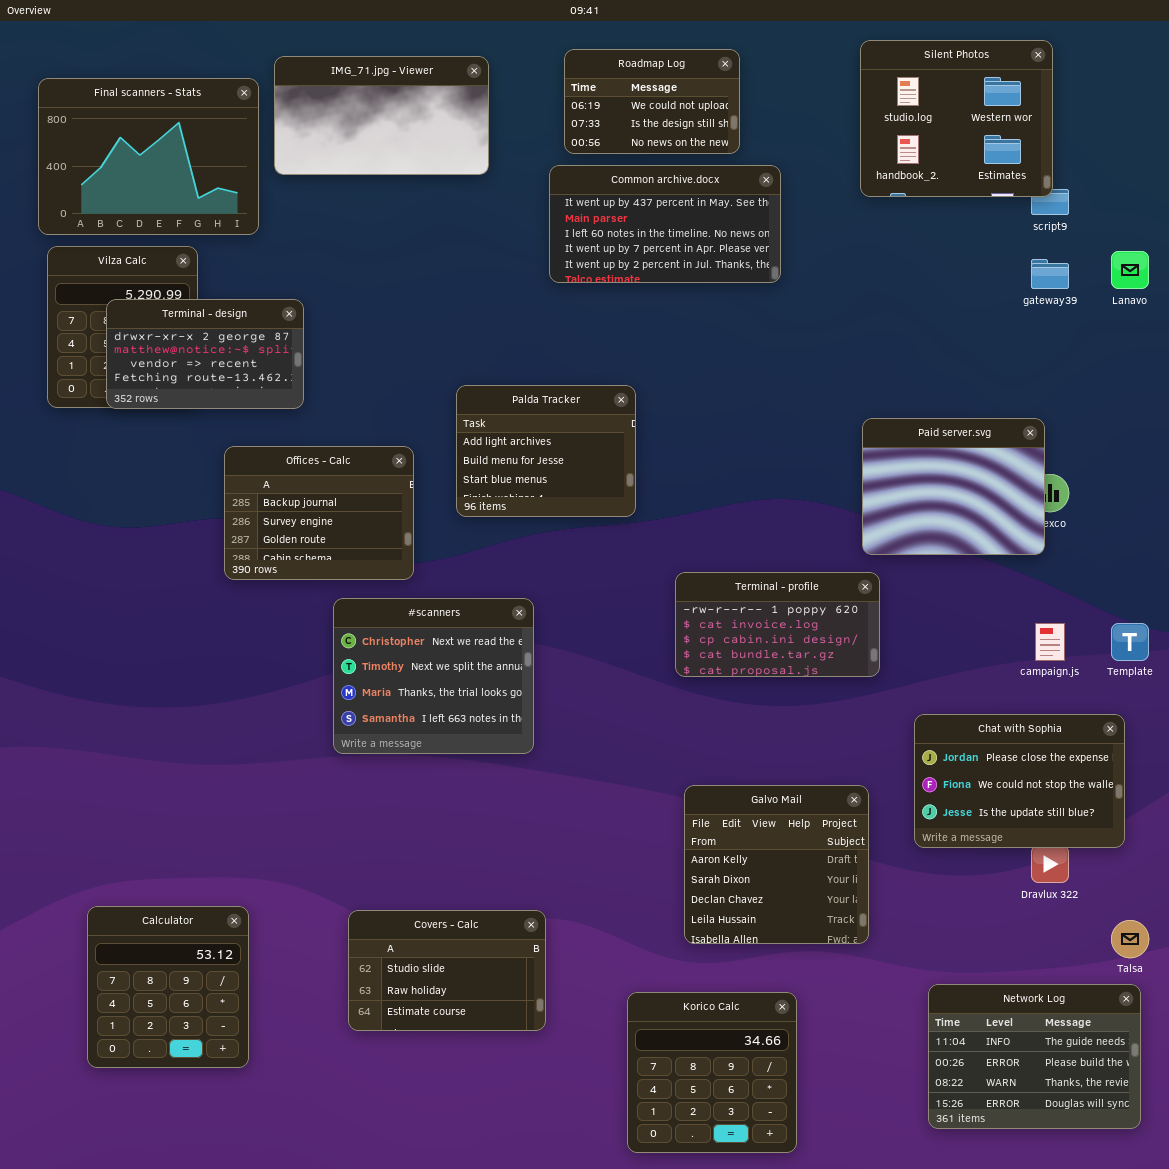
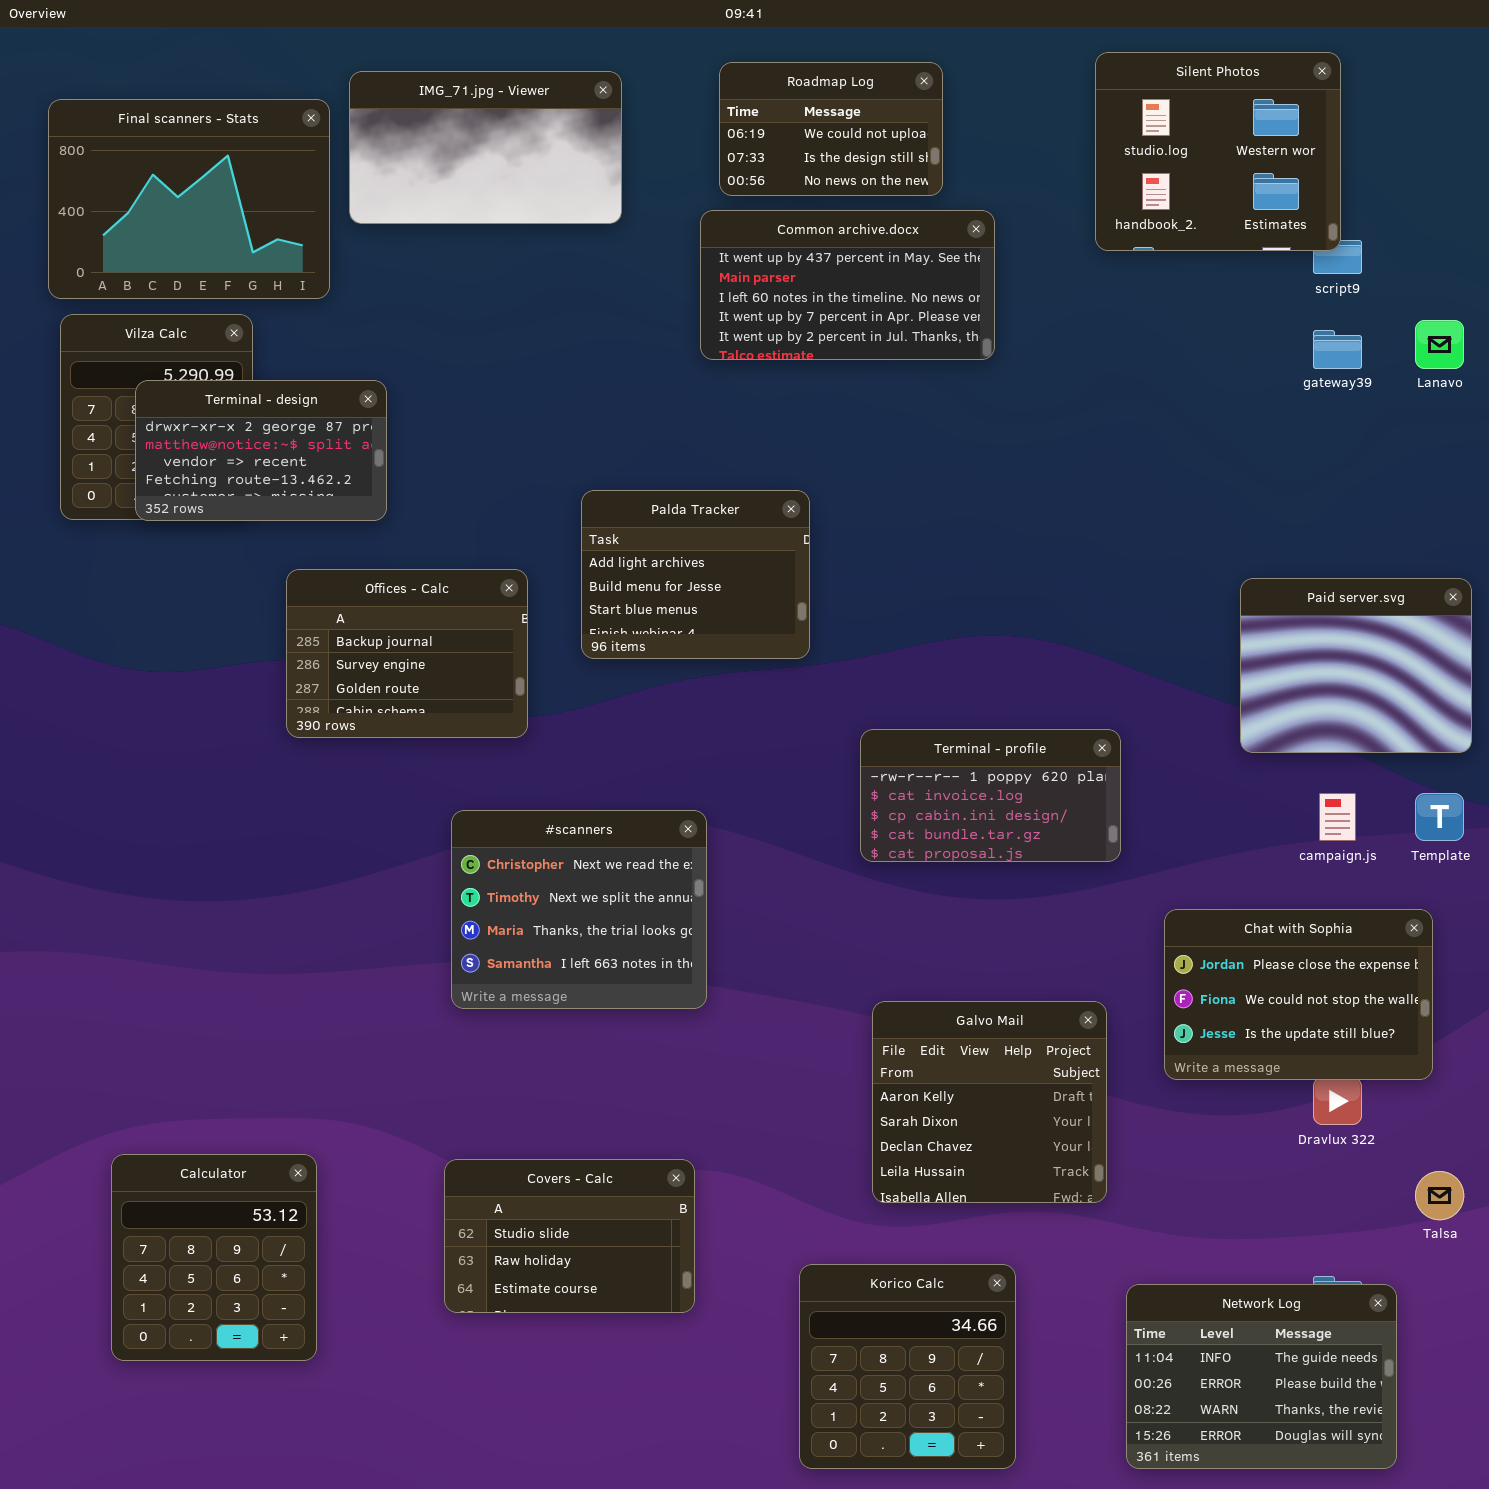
Paid server.svg: [862,418,1045,555] -> [1240,578,1472,753], moved
#scanners: [333,598,534,754] -> [451,810,707,1009], moved
Network Log: [928,984,1141,1129] -> [1126,1284,1397,1469], moved

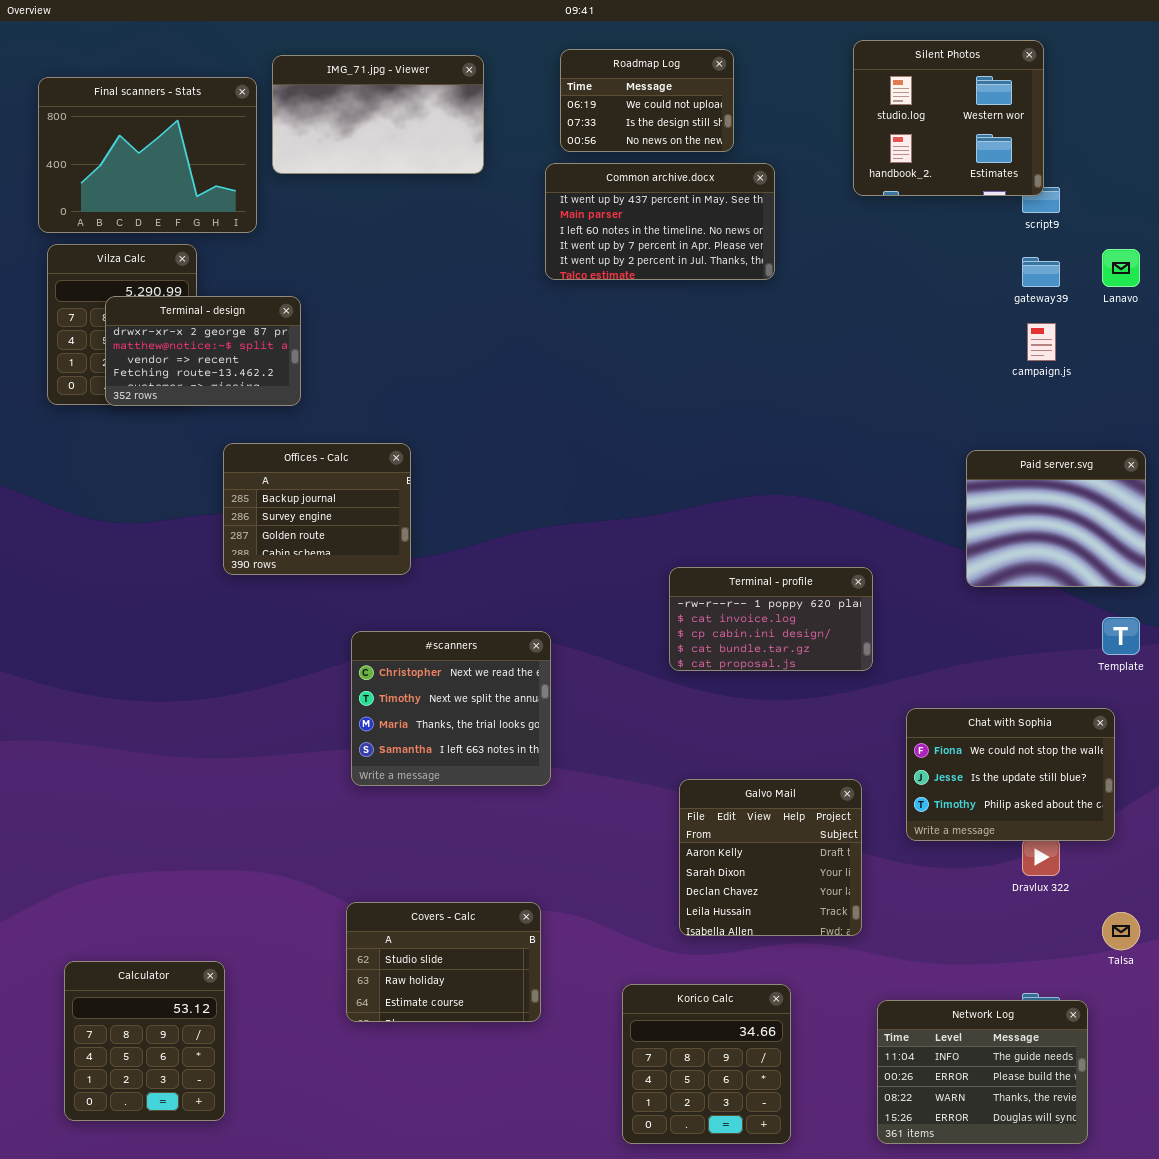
Palda Tracker: [581,490,810,659] -> none, closed
campaign.js: [1319,793,1356,841] -> [1027,323,1056,361], moved
Chat with Sophia: [1164,909,1433,1080] -> [906,708,1115,841], scrolled down 1 row
Calculator: [111,1154,317,1361] -> [64,961,225,1121], moved

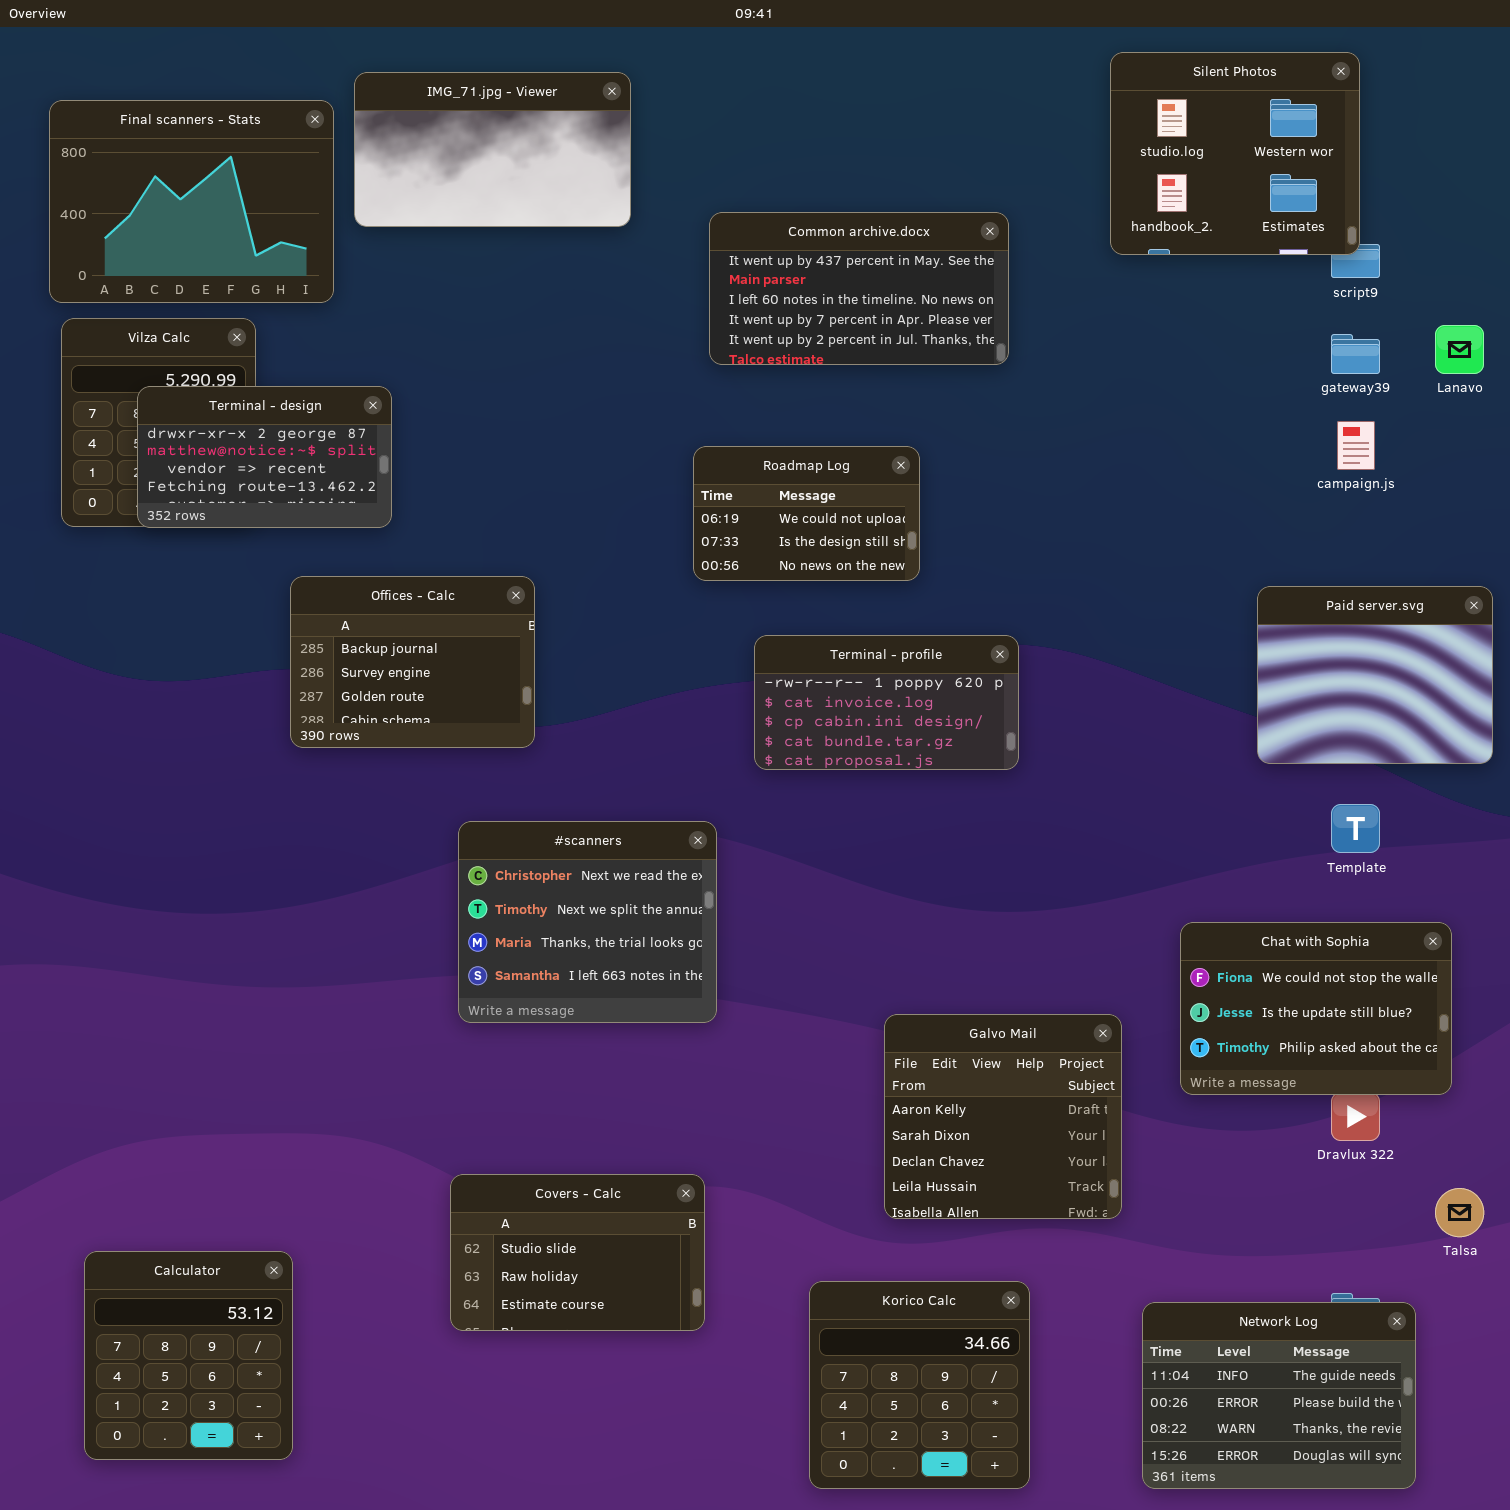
Roadmap Log: [560,49,734,152] -> [693,446,920,581], moved
Terminal - profile: [669,567,873,671] -> [754,635,1019,770], moved
Template: [1102,617,1140,655] -> [1331,804,1380,853], moved

